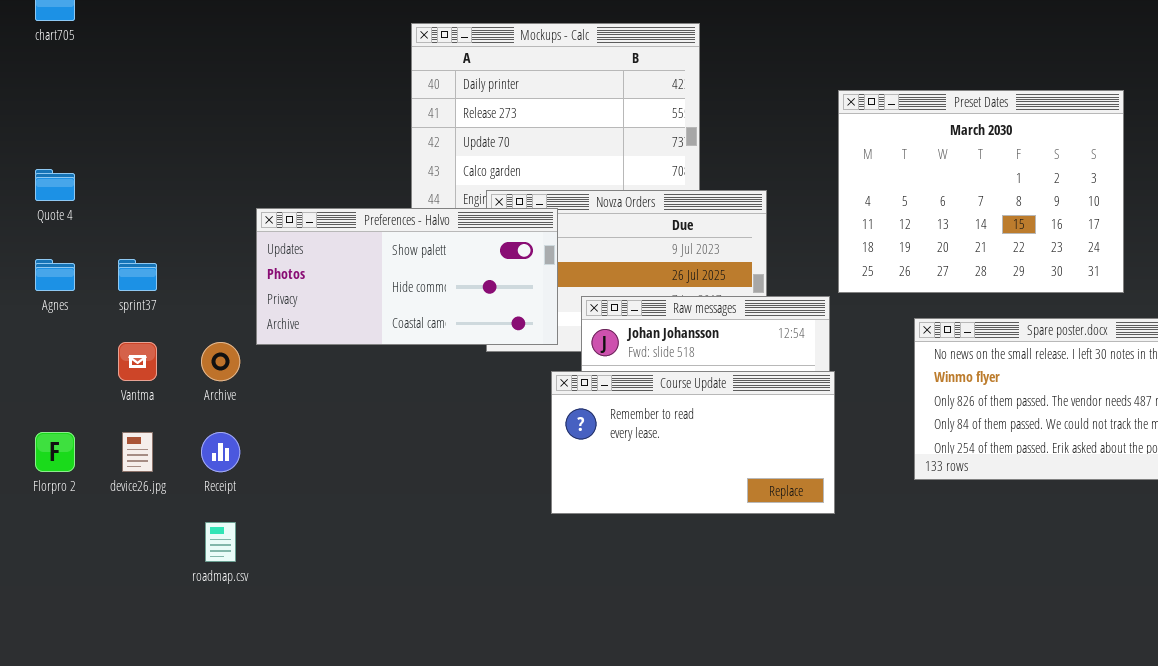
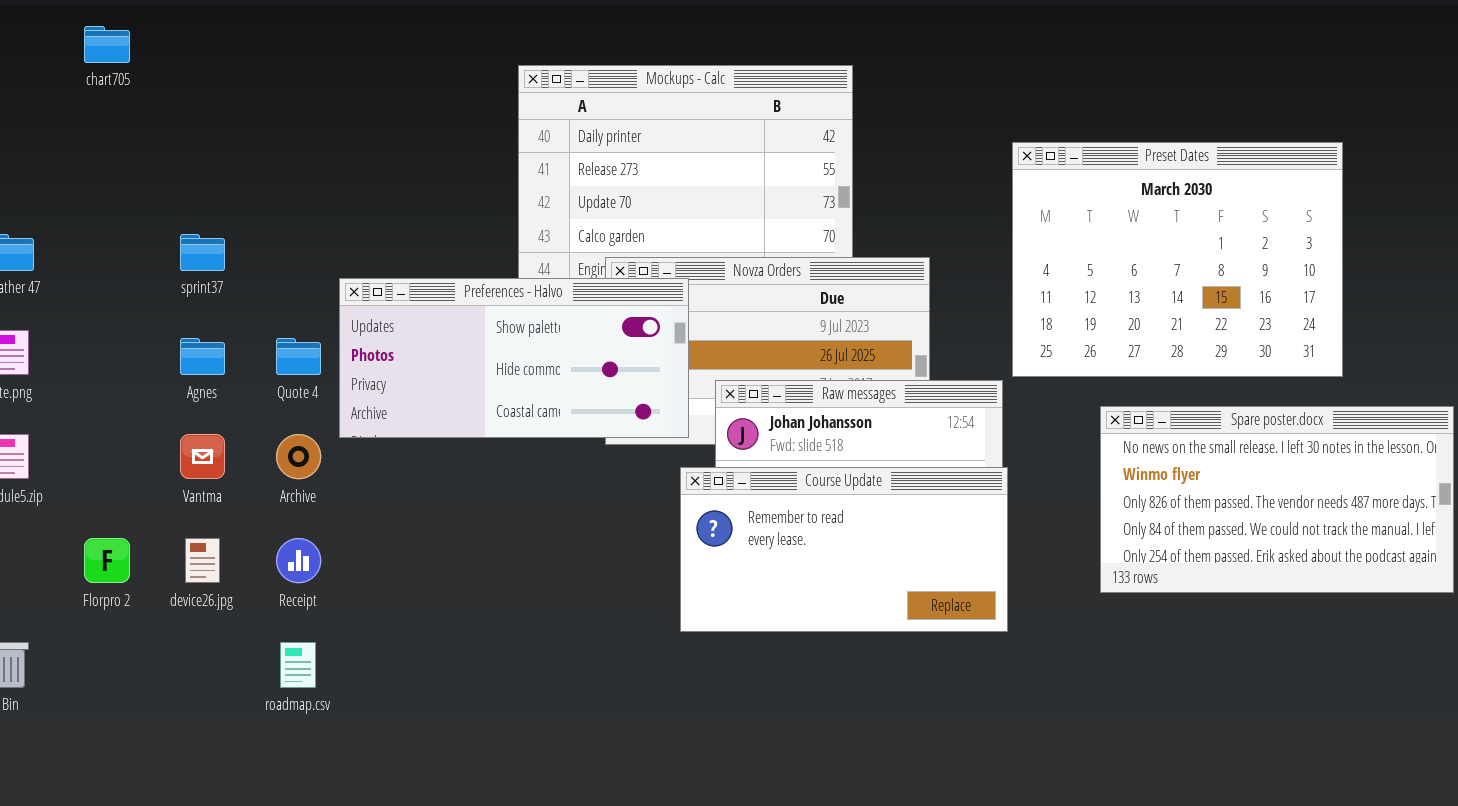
Quote 4: [35,169,75,201] -> [276,338,321,375], moved
Agnes: [35,259,75,291] -> [180,338,225,375], moved
sprint37: [118,259,157,291] -> [180,234,225,271], moved

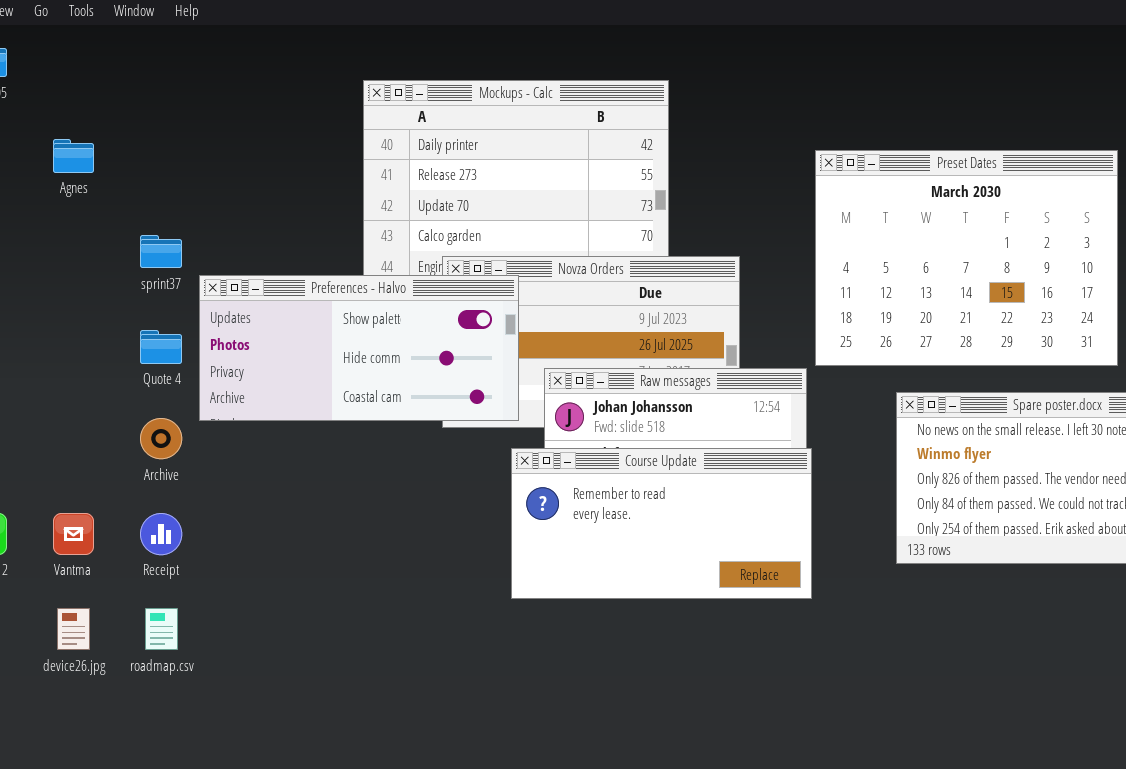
sprint37: [180,234,225,271] -> [140,235,182,268], moved
Agnes: [180,338,225,375] -> [53,139,94,173], moved
Vantma: [180,434,225,479] -> [53,513,94,555], moved
device26.jpg: [185,538,220,583] -> [57,608,90,650], moved

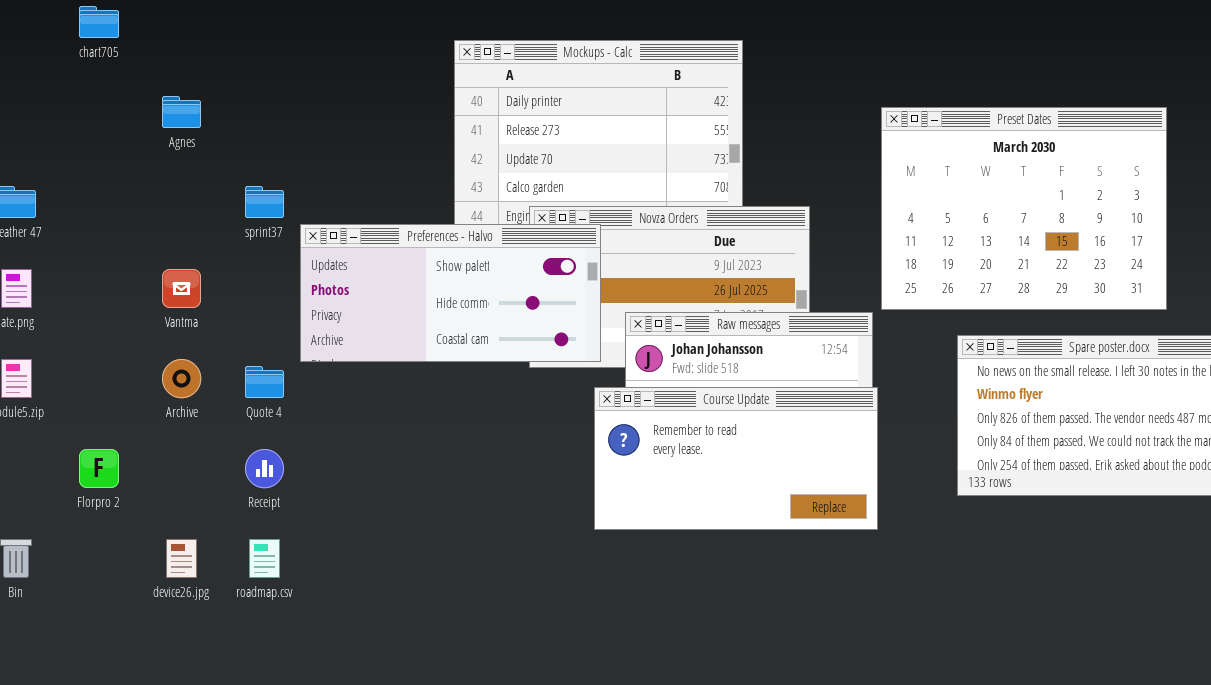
Quote 4: [140,330,182,364] -> [245,366,284,398], moved
Archive: [140,418,182,459] -> [162,359,201,398], moved
Vantma: [53,513,94,555] -> [162,269,201,308], moved

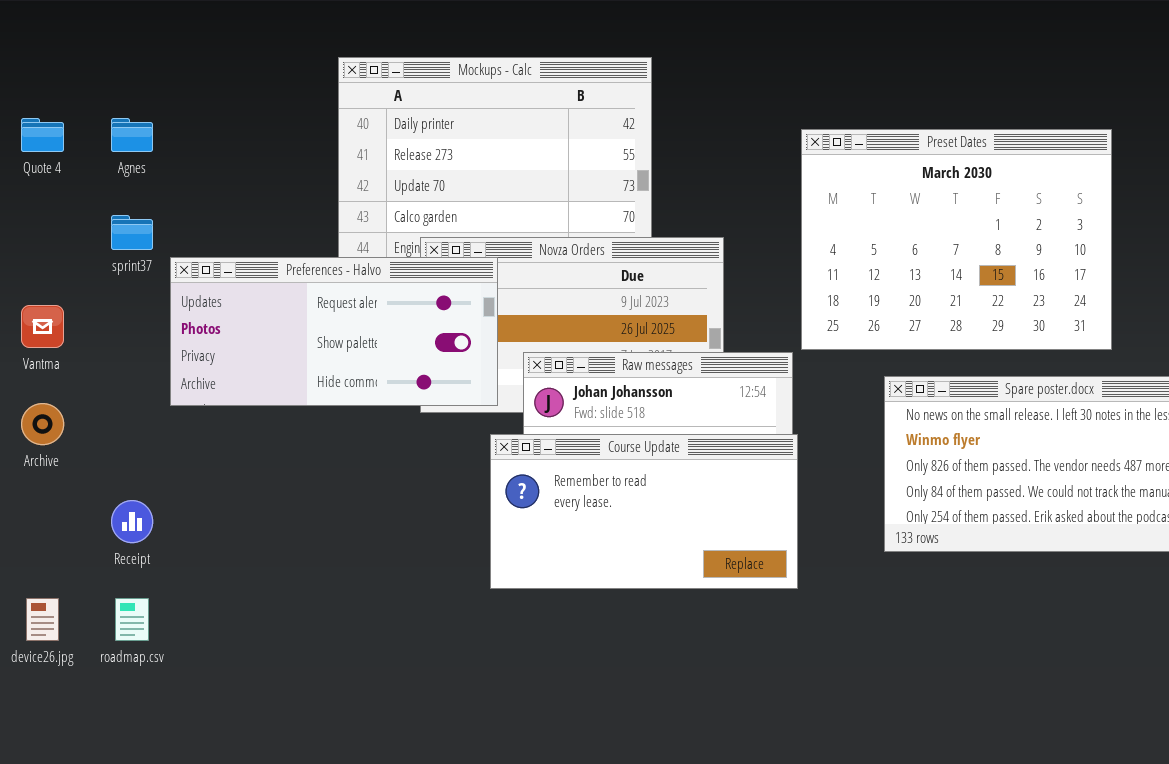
Agnes: [162,96,201,128] -> [111,118,153,152], moved
Preferences - Halvo: [300,224,601,362] -> [170,257,498,406], scrolled up 1 row
Quote 4: [245,366,284,398] -> [21,118,64,152], moved

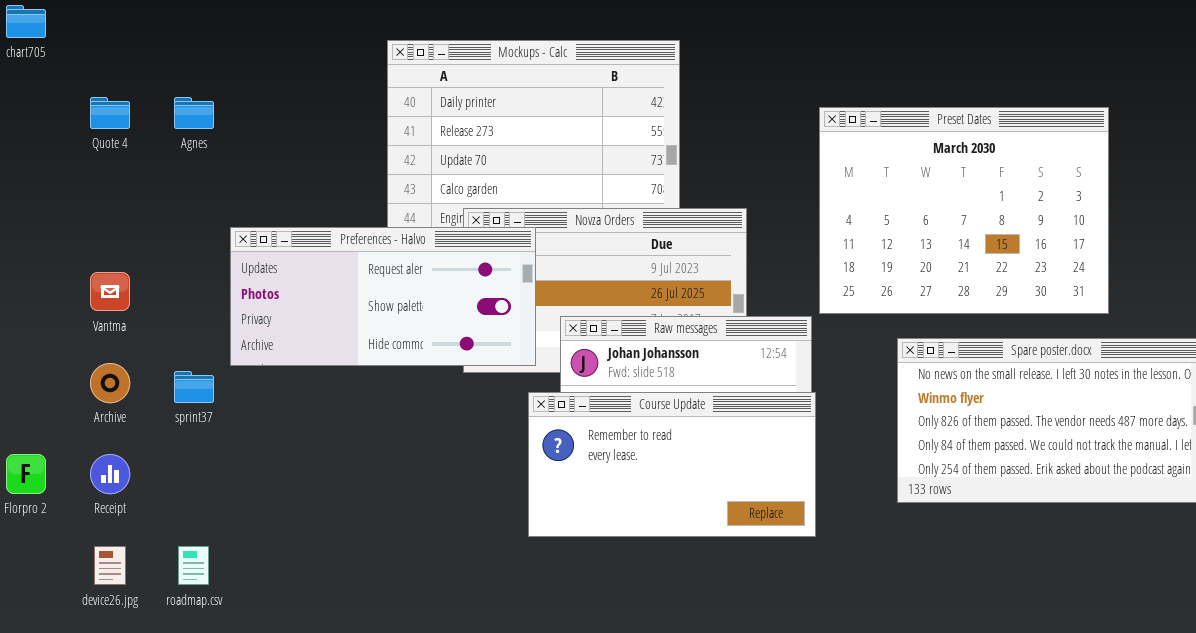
sprint37: [111,215,153,250] -> [174,371,214,403], moved
Receipt: [111,500,153,543] -> [90,454,130,494], moved

